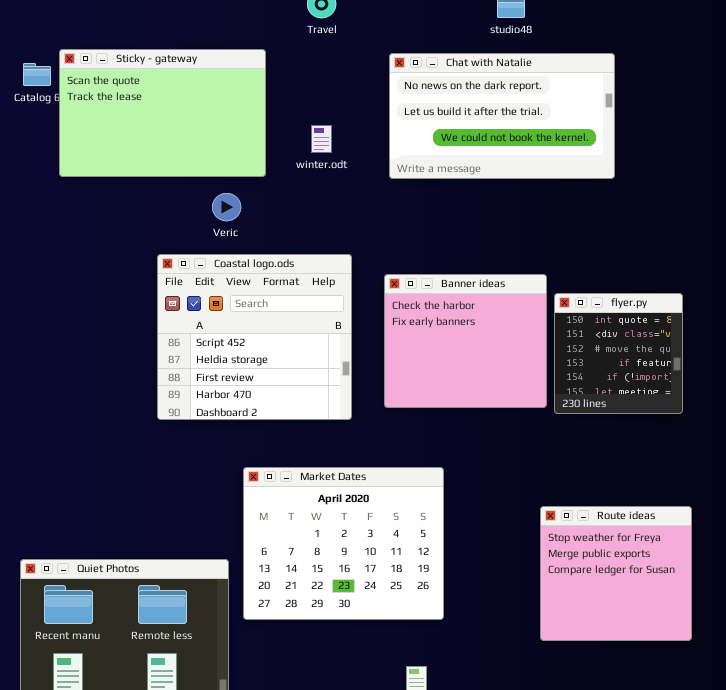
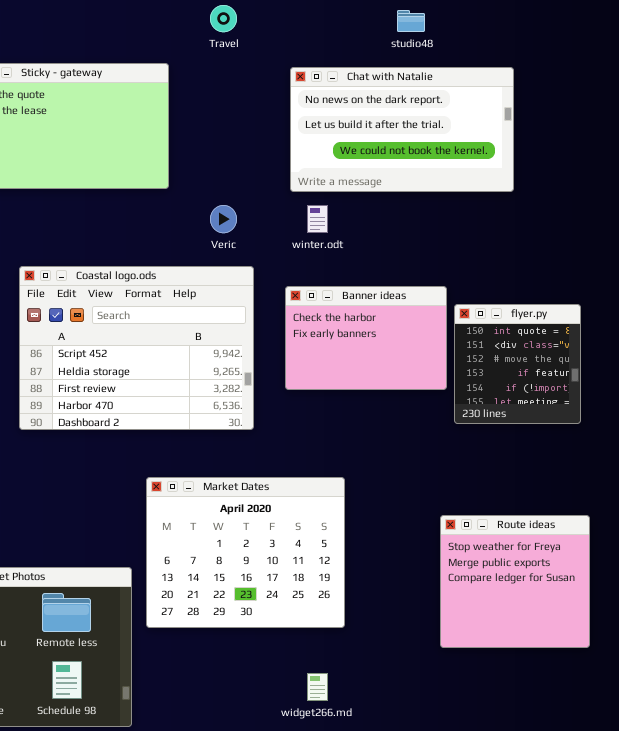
winter.odt: [311,125,332,153] -> [307,205,328,233], moved
Veric: [212,193,241,221] -> [210,205,237,233], moved
Coastal logo.ods: [157,254,352,420] -> [19,266,254,430], resized
Banner ideas: [384,274,547,408] -> [285,286,447,390], resized

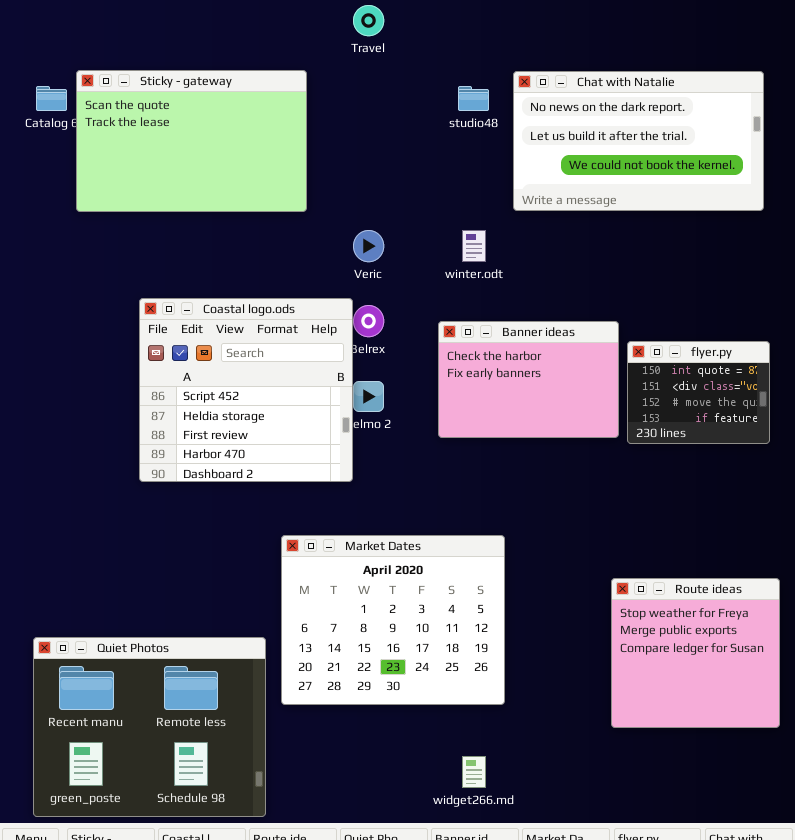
studio48: [397,10,425,32] -> [458,86,489,111], moved
Chat with Natalie: [290,67,514,192] -> [513,71,764,211], moved
Coastal logo.ods: [19,266,254,430] -> [139,298,353,482], resized
flyer.py: [454,304,581,424] -> [627,341,770,444], resized

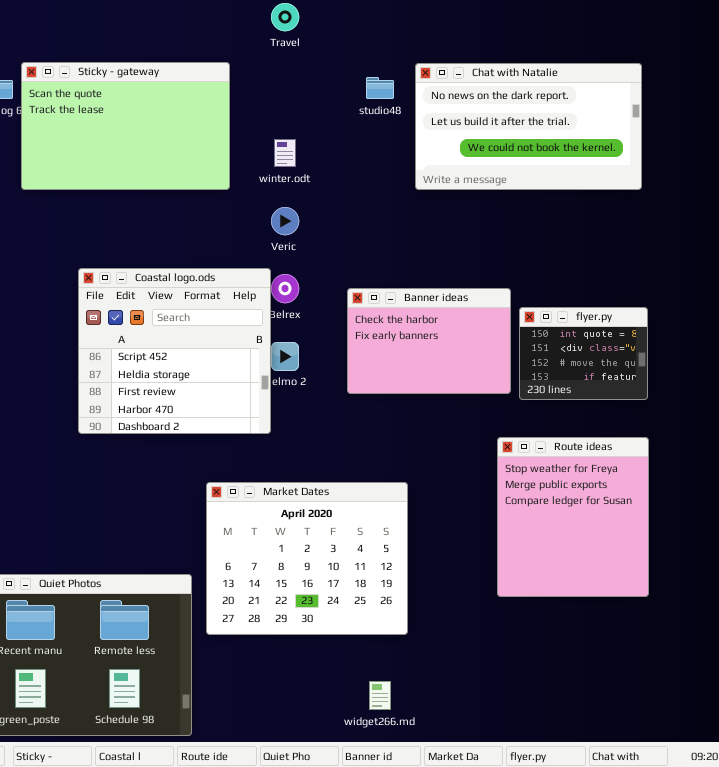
winter.odt: [462,230,486,262] -> [274,139,296,167], moved
Route ideas: [611,578,780,728] -> [497,437,649,597], moved, resized

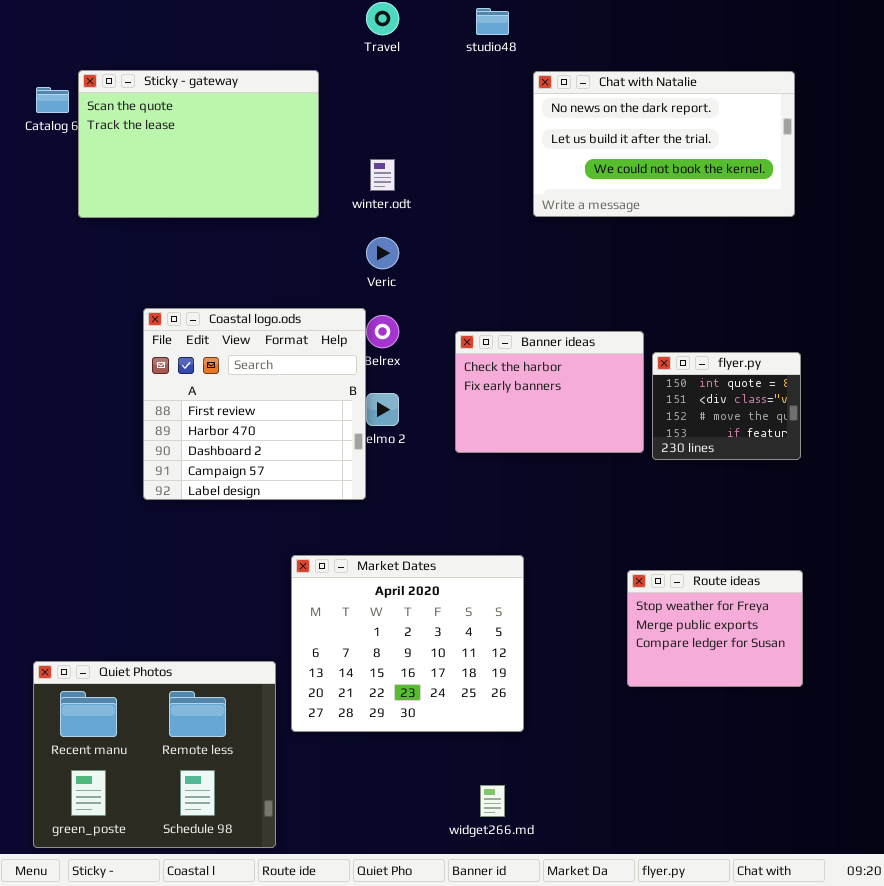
studio48: [366,77,394,99] -> [476,8,509,35], moved
Coastal logo.ods: [78,268,271,434] -> [143,308,366,500], scrolled down 2 rows
Route ideas: [497,437,649,597] -> [627,570,803,687], resized

